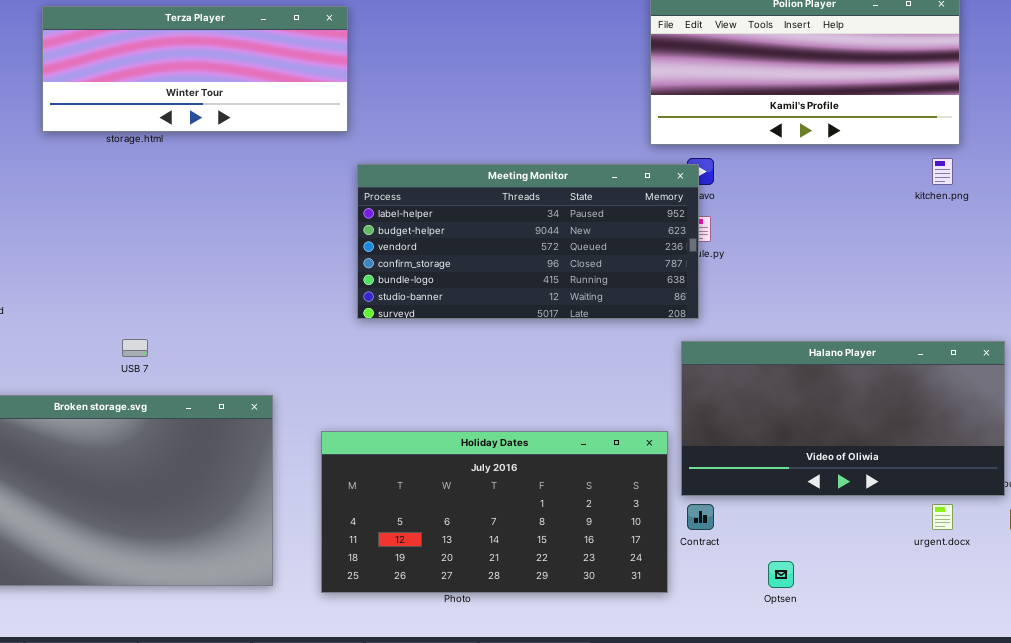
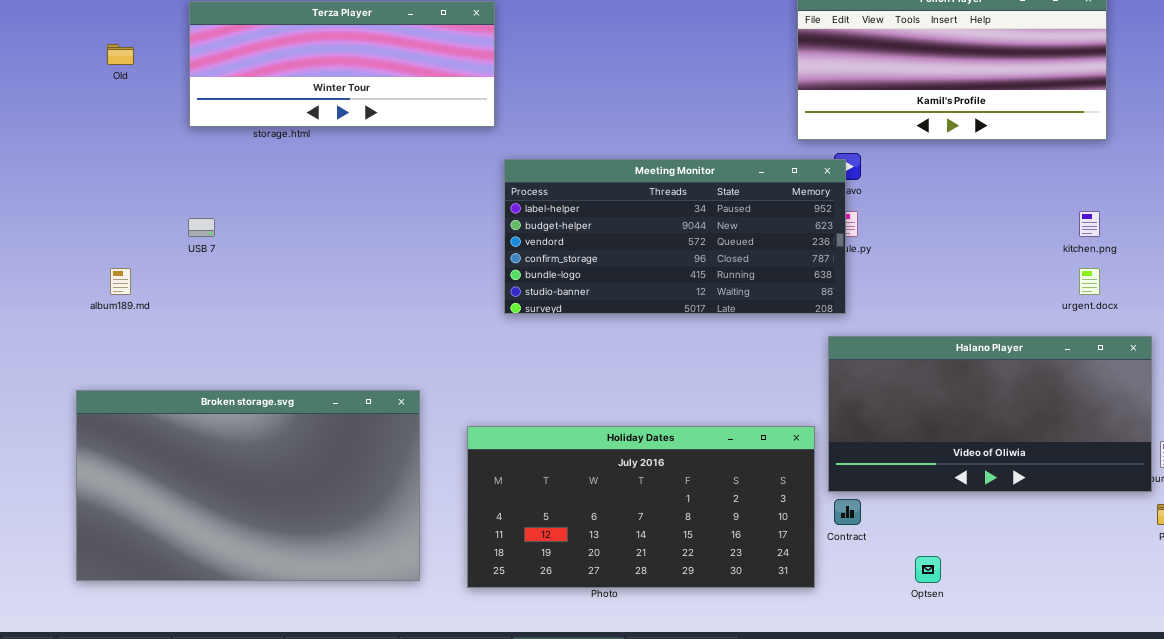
kitchen.png: [932,158,953,185] -> [1079,211,1100,237], moved
USB 7: [122,339,148,357] -> [188,218,215,237], moved
urgent.docx: [932,504,953,530] -> [1079,268,1100,295], moved

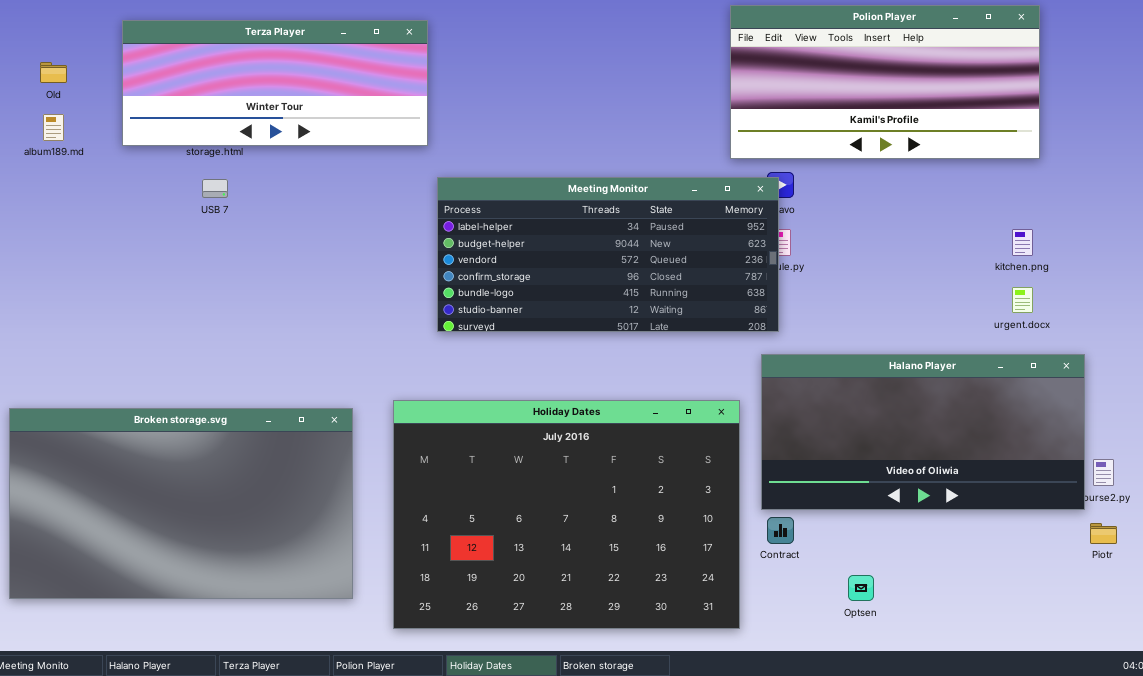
USB 7: [188,218,215,237] -> [202,179,228,198], moved
album189.md: [110,268,131,295] -> [43,114,64,141], moved
Holiday Dates: [467,426,815,588] -> [393,400,740,629], moved, resized

